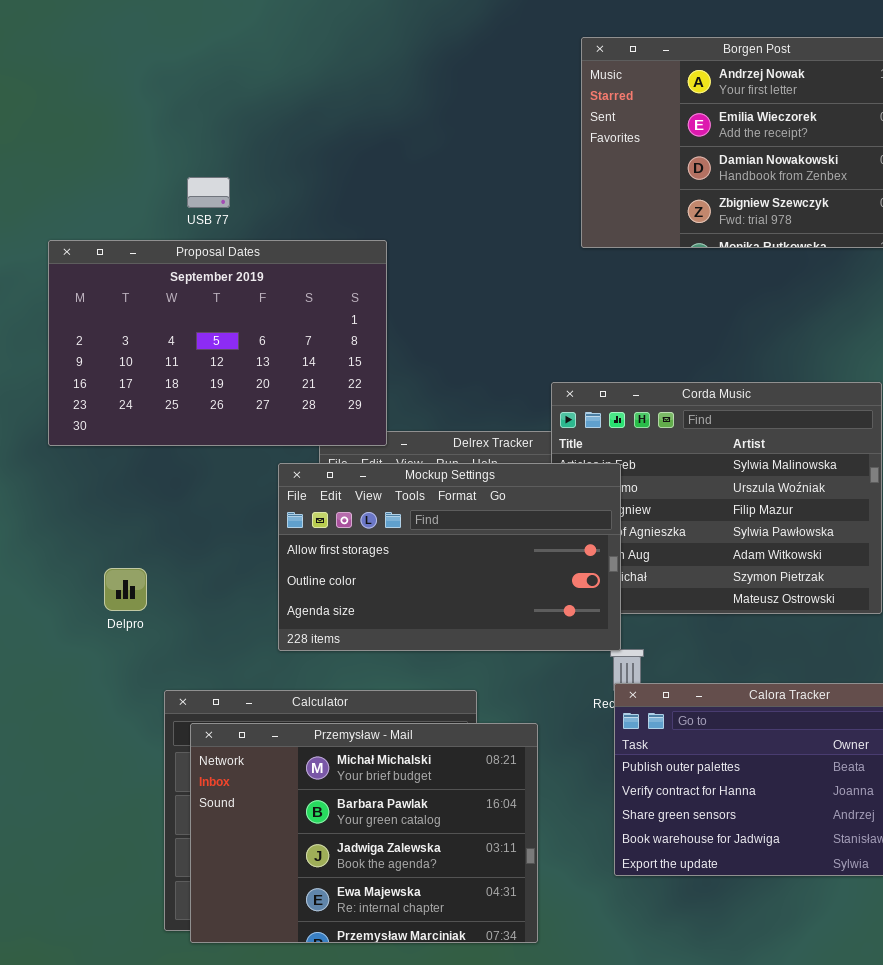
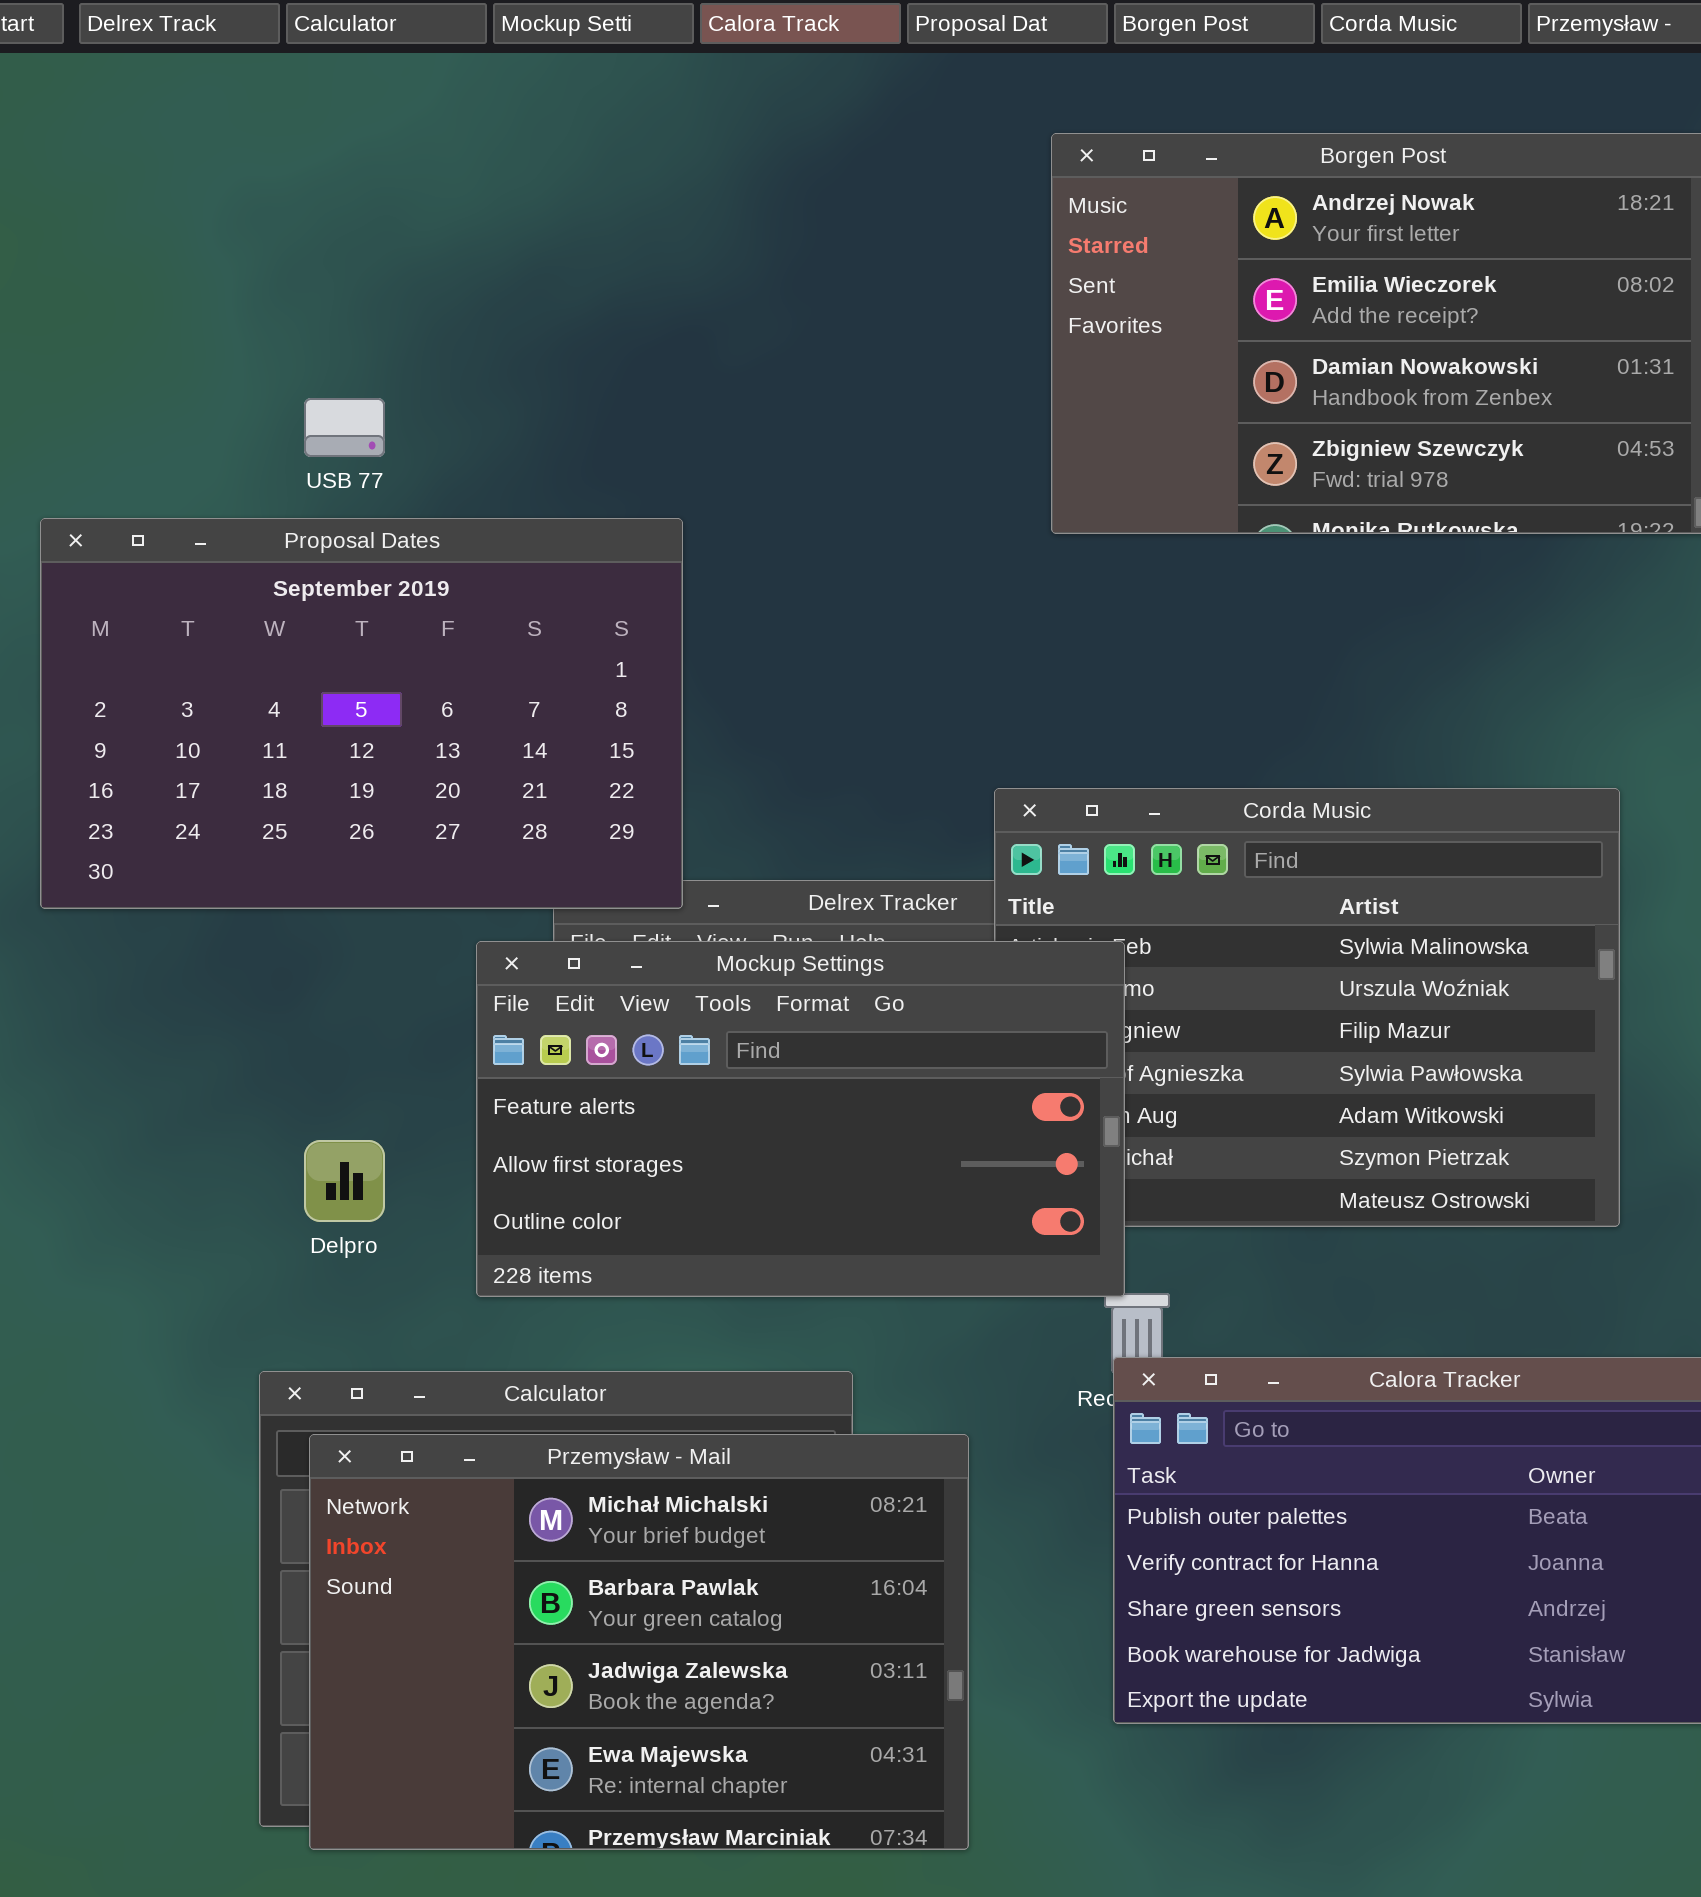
Mockup Settings: [278,463,621,651] -> [476,941,1125,1297], scrolled up 1 row
Delpro: [104,568,147,611] -> [304,1140,385,1222], moved

